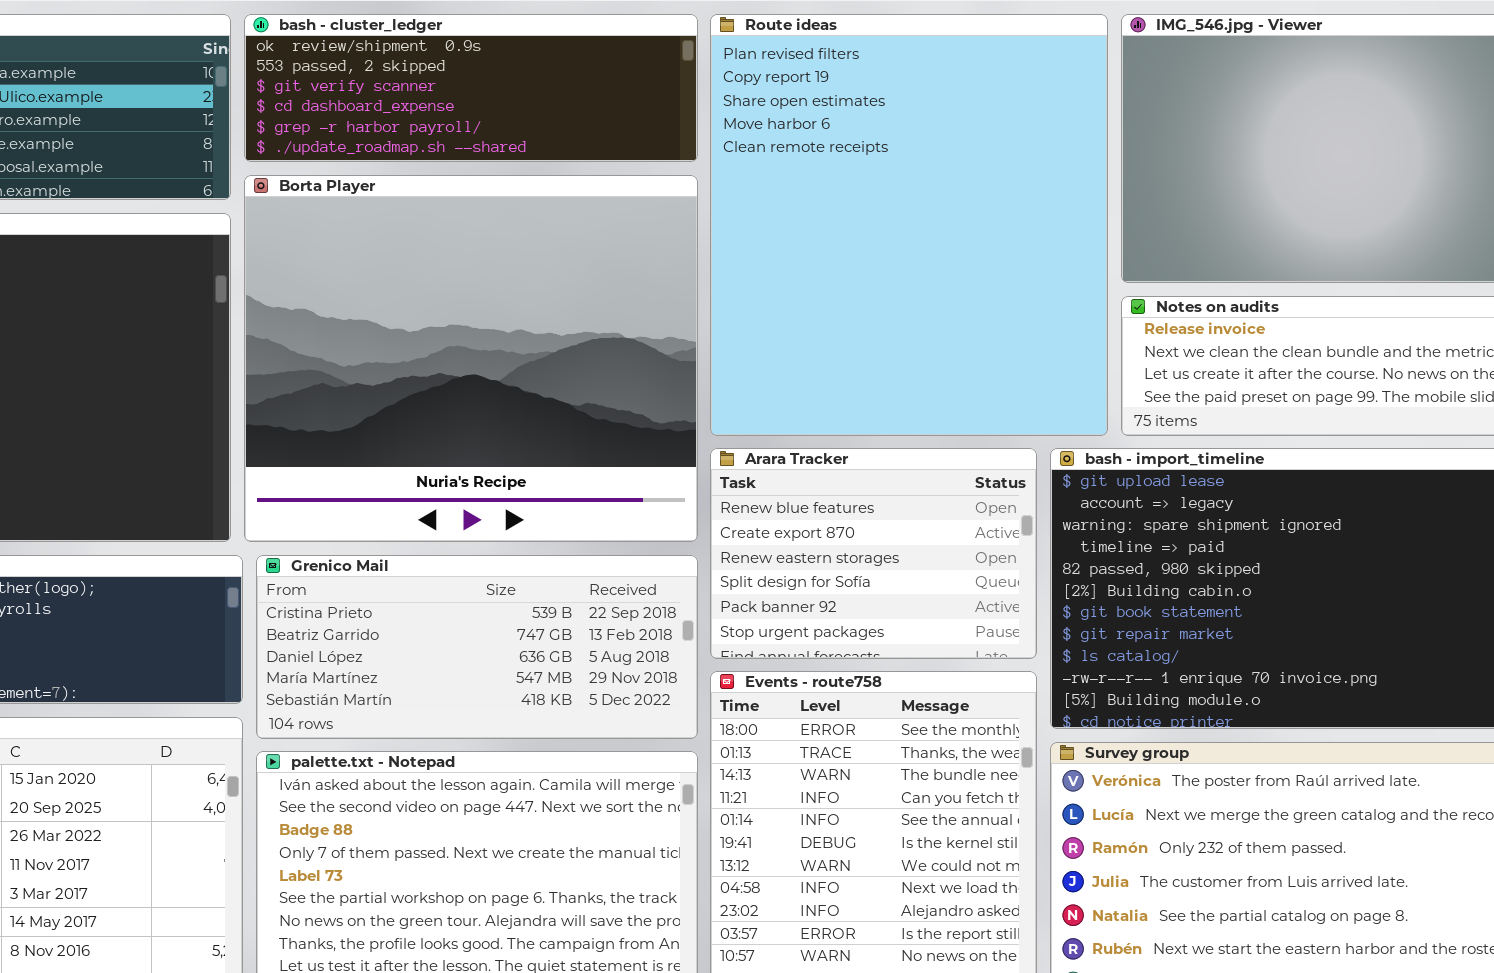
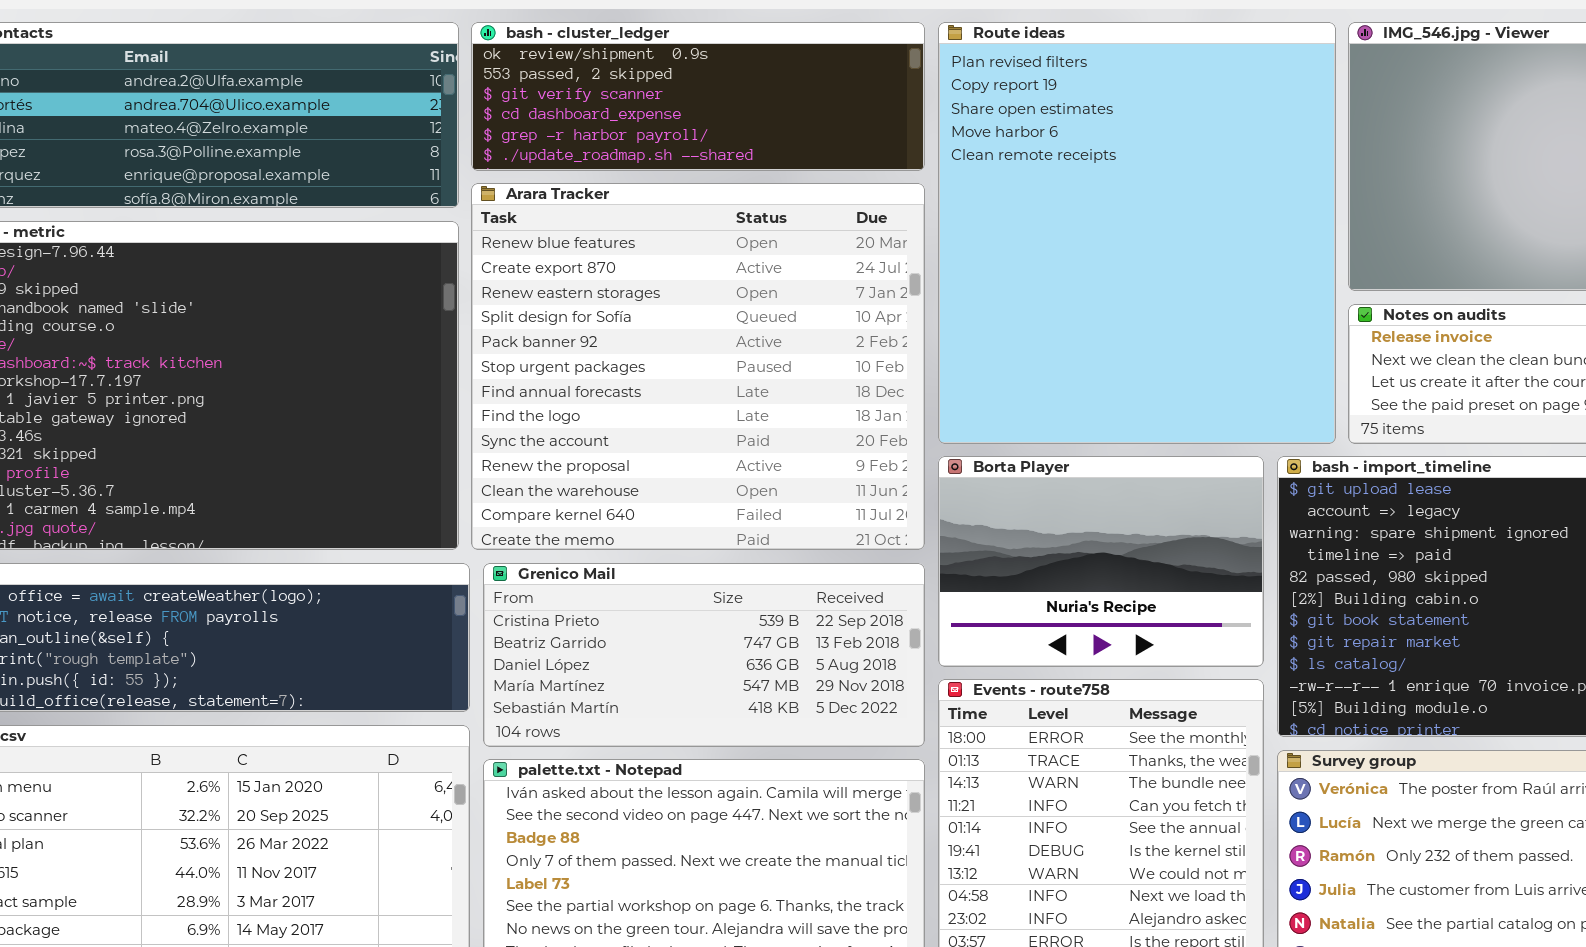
Borta Player: [244,175,698,542] -> [938,456,1264,667], moved, resized
Arara Tracker: [710,448,1037,659] -> [471,183,925,550], moved, resized

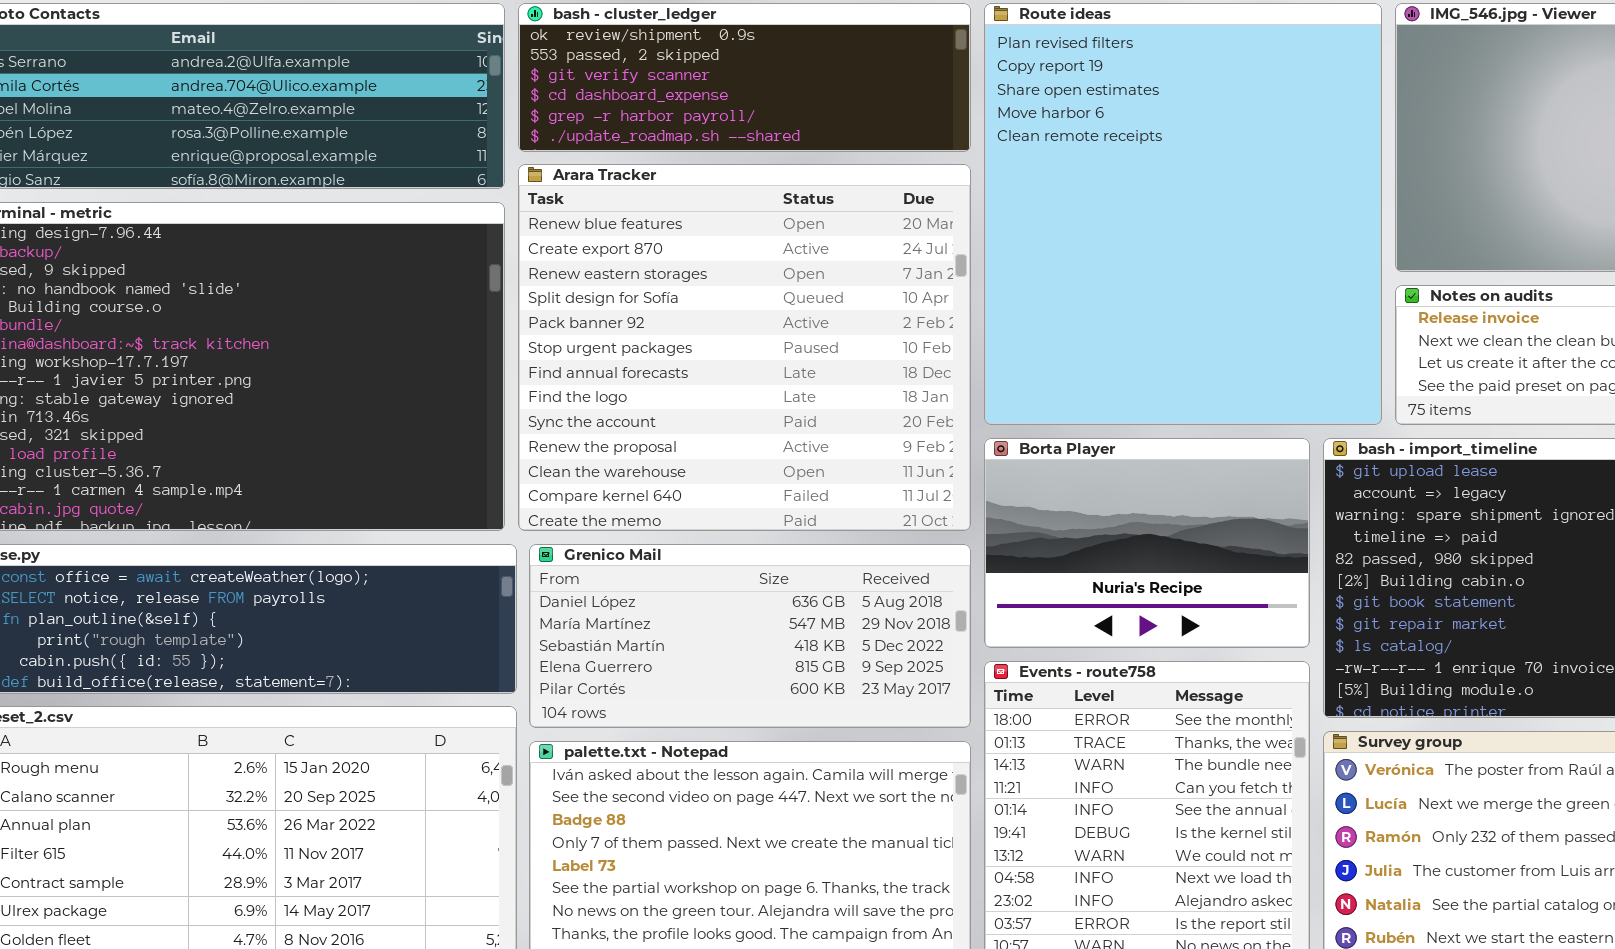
Grenico Mail: [483,563,925,747] -> [529,544,971,728], scrolled down 2 rows

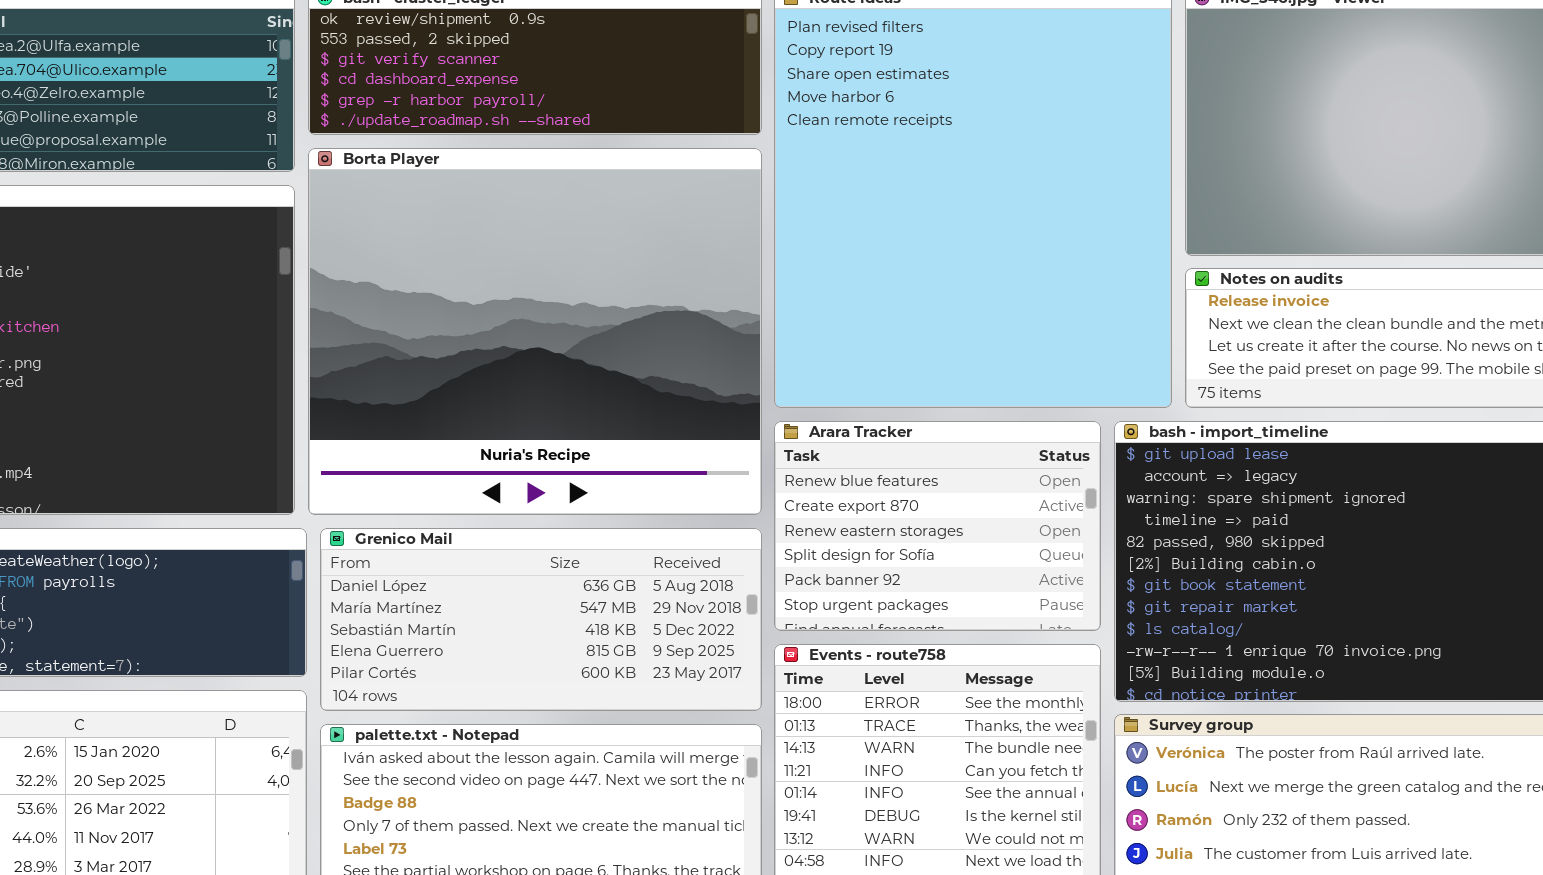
Arara Tracker: [518,164,971,531] -> [774,421,1101,631], moved, resized
Borta Player: [984,438,1310,648] -> [308,148,762,515], moved, resized

